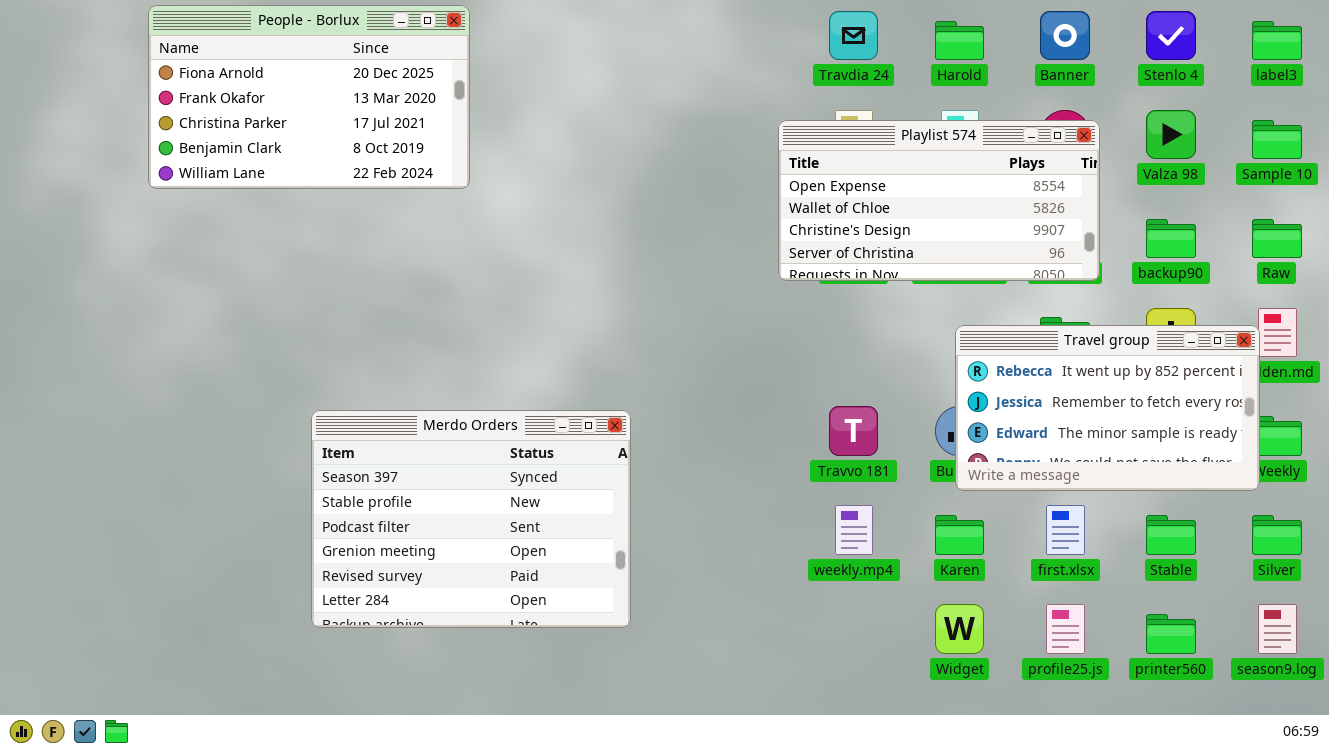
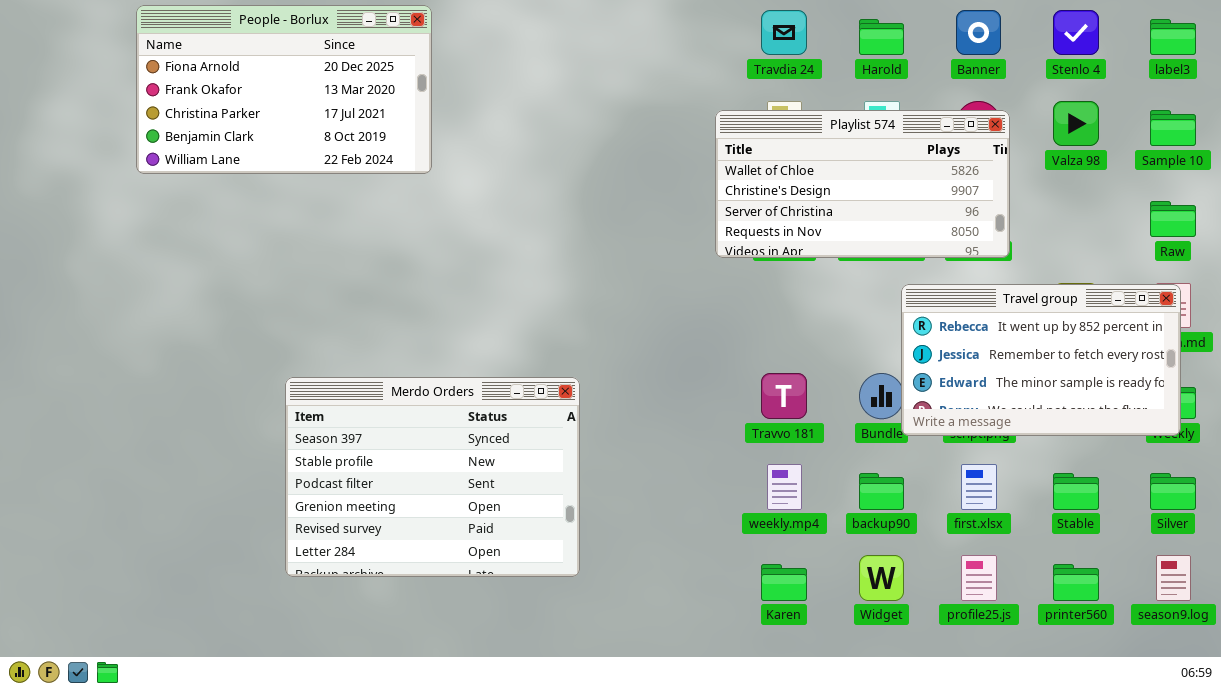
Playlist 574: [778,120,1100,281] -> [715,110,1010,258], scrolled down 1 row
backup90: [1146,219,1196,258] -> [859,473,904,510], moved
Travel group: [955,325,1260,491] -> [901,284,1181,436], moved
Karen: [935,515,984,555] -> [761,564,807,601], moved

